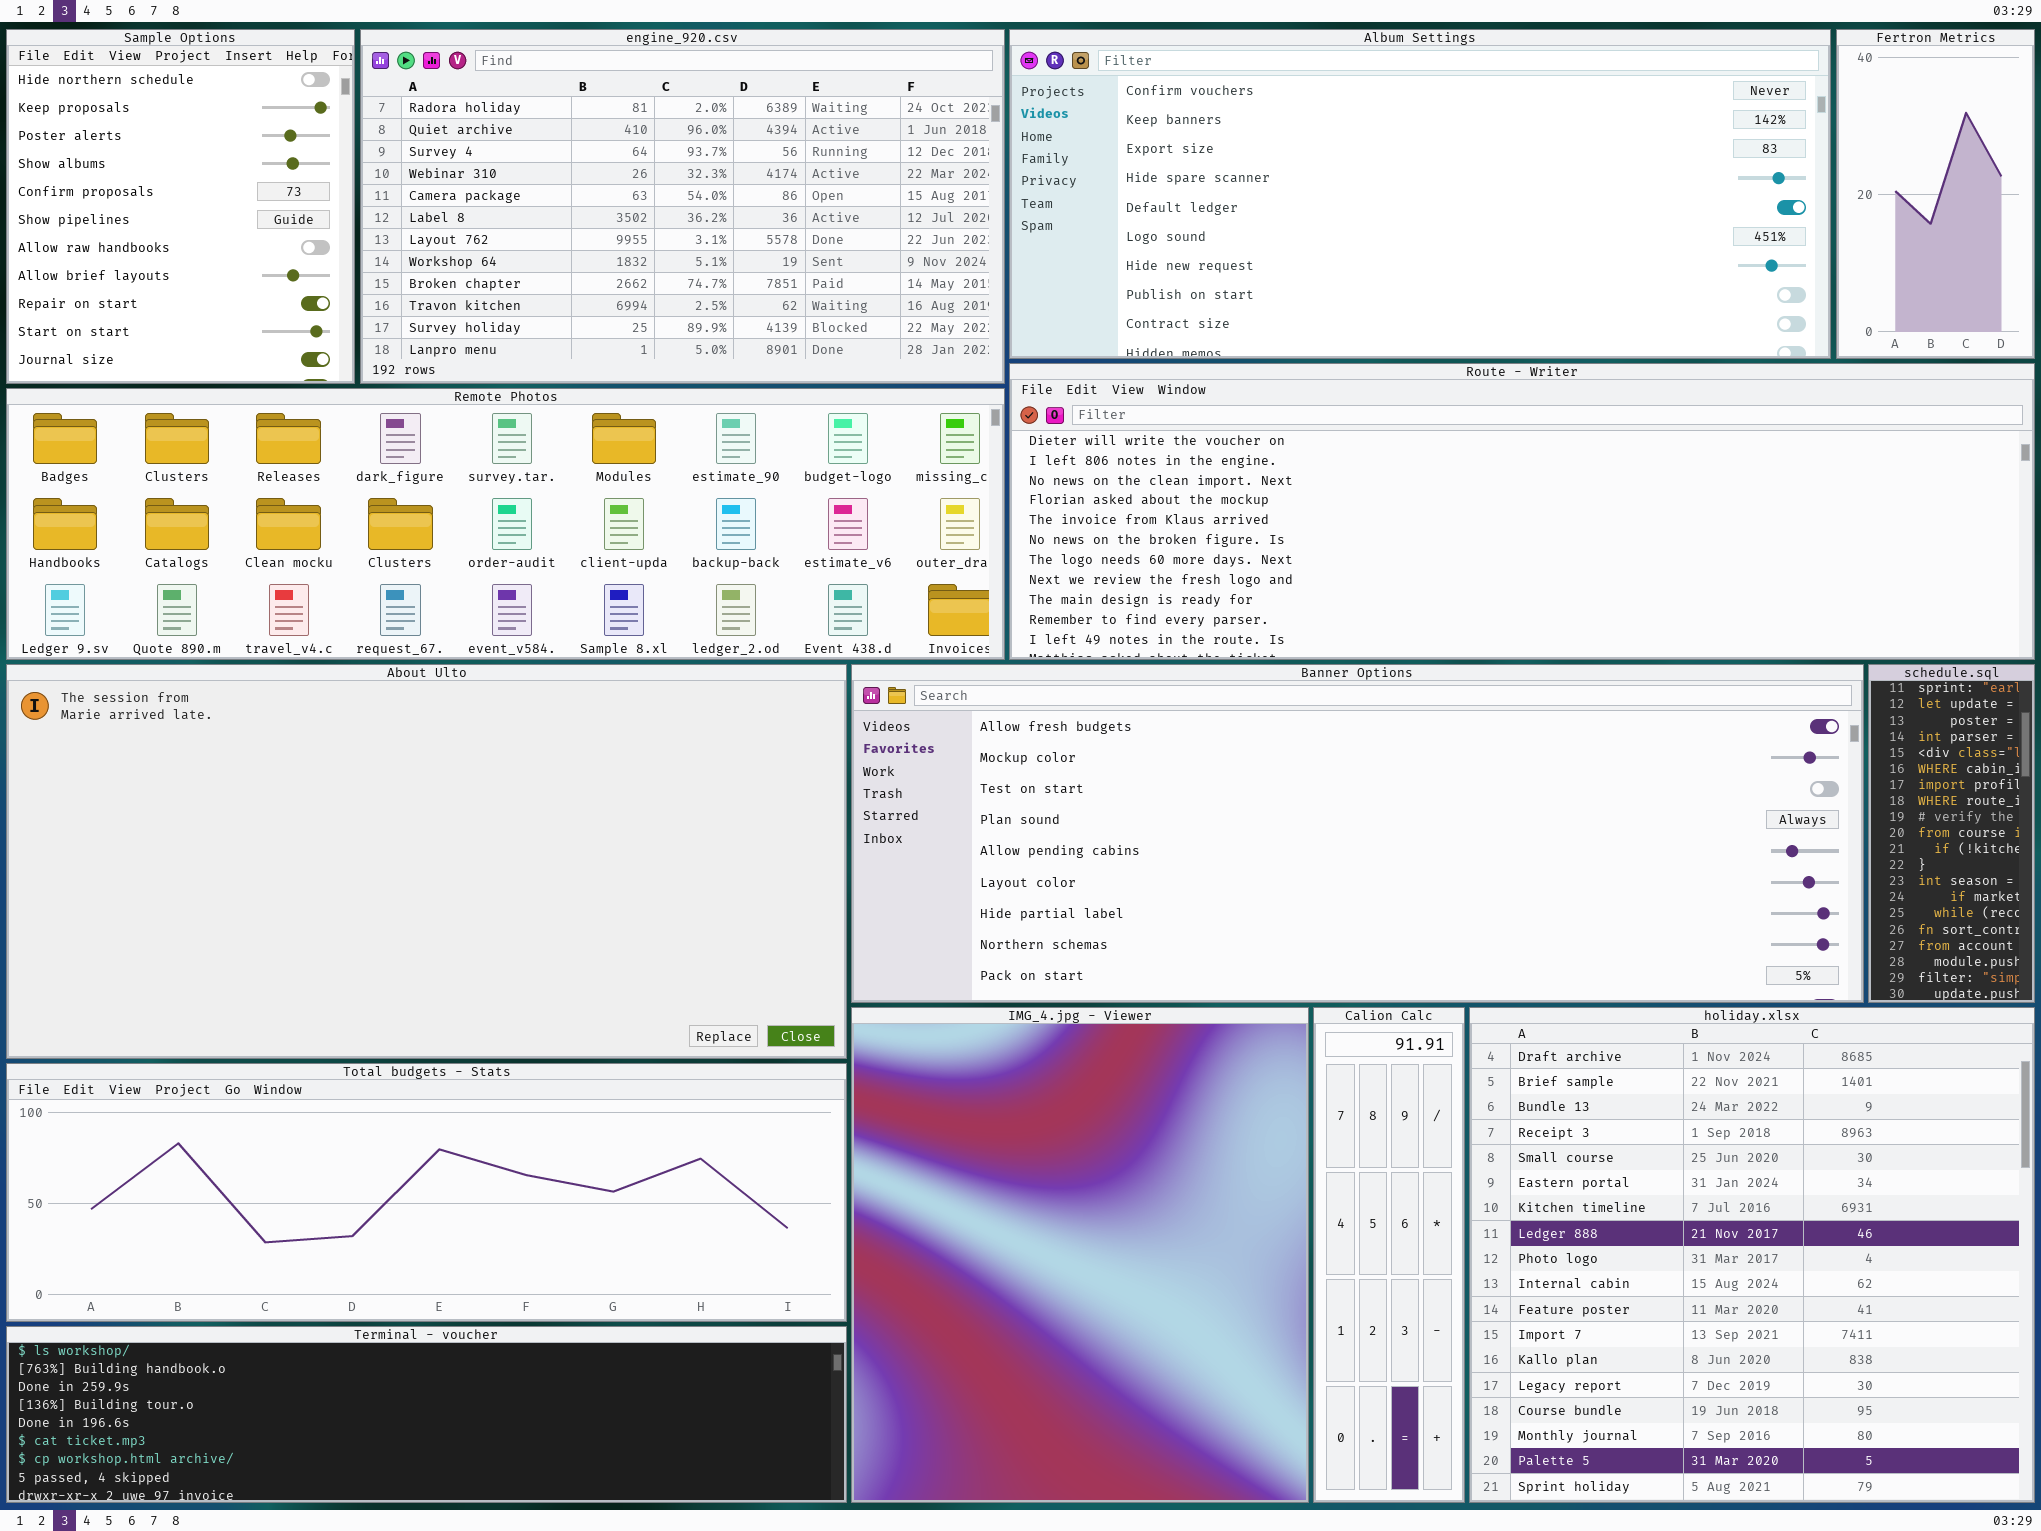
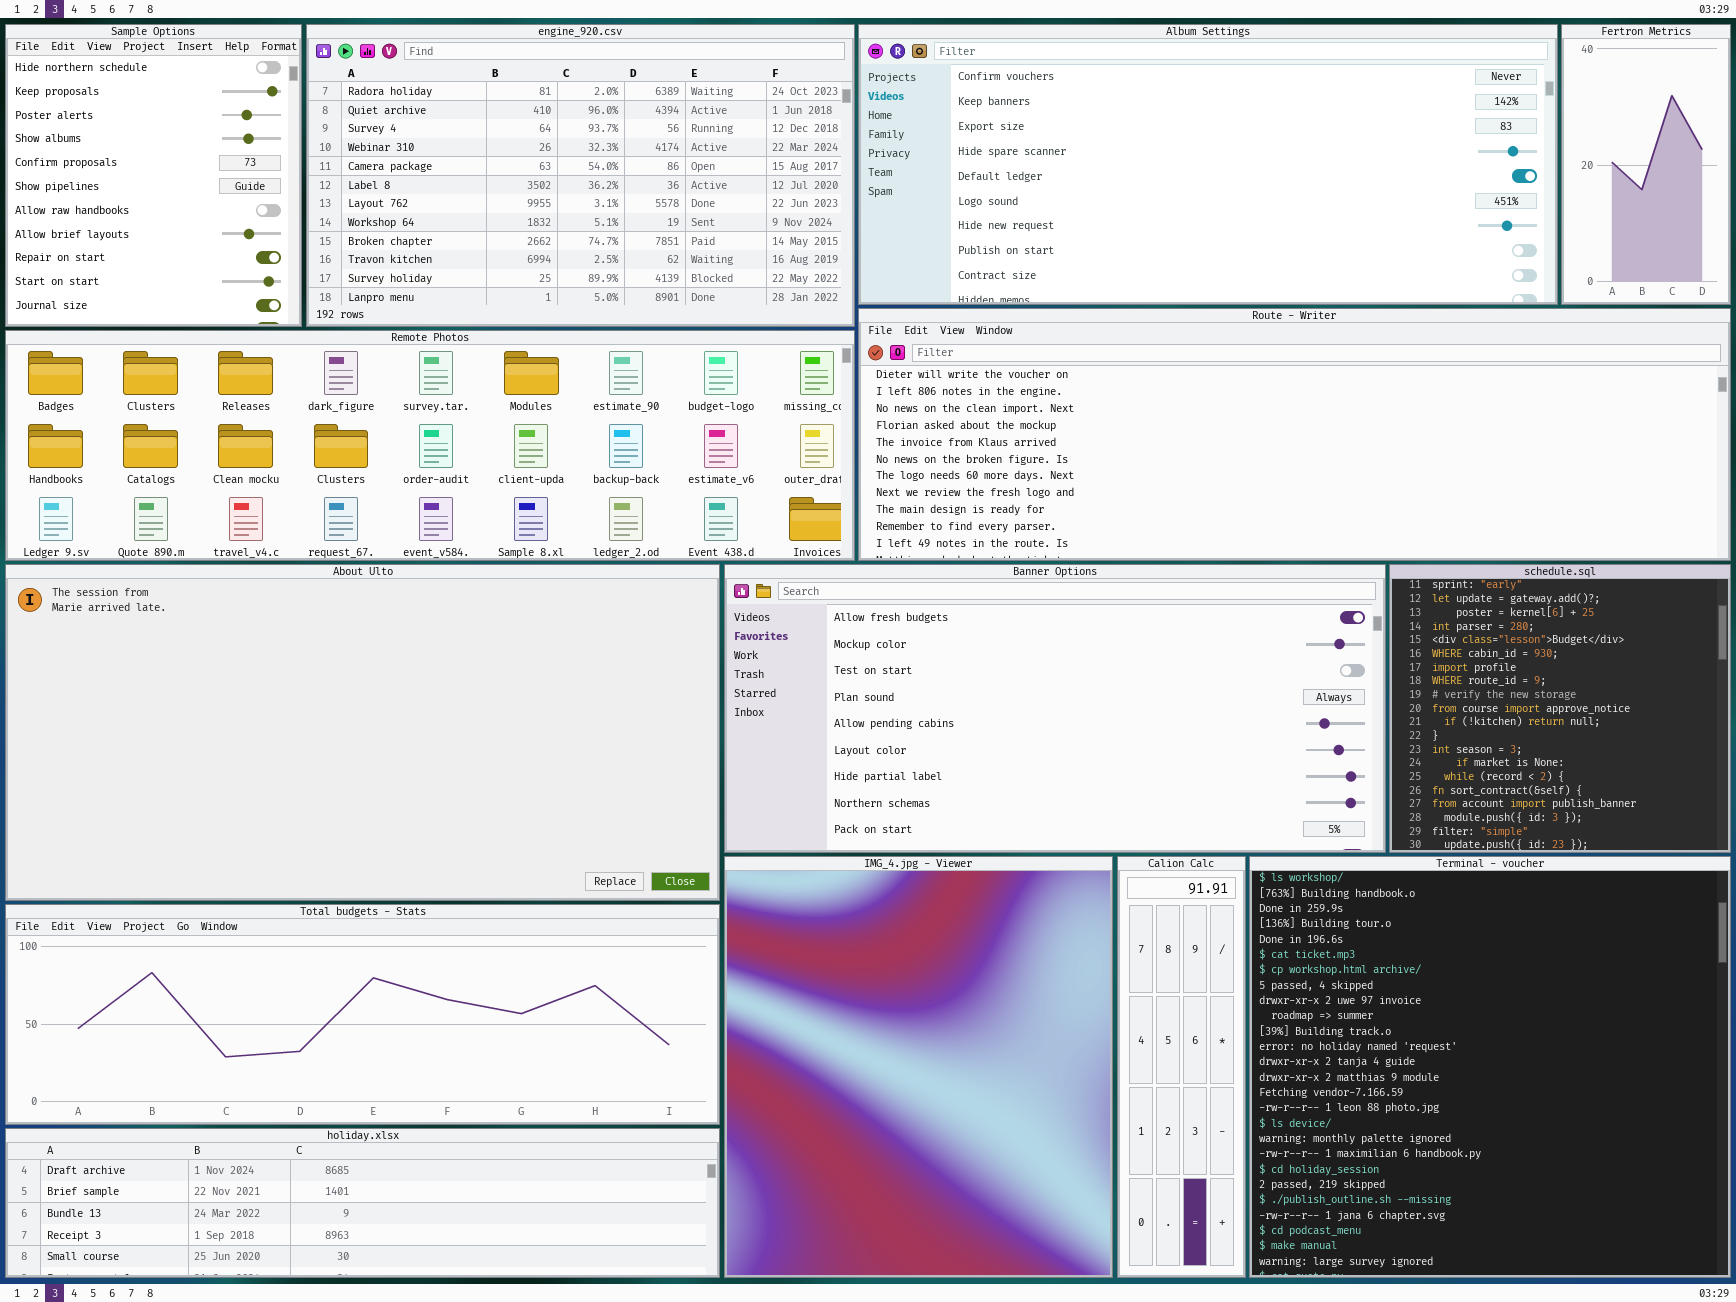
Banner Options: [851,664,1864,1003] -> [724,564,1386,853], resized
schedule.sql: [1868,664,2035,1003] -> [1389,564,1731,853], resized
holiday.xlsx: [1469,1007,2035,1503] -> [5,1128,720,1278], moved, resized
Terminal - voucher: [6,1326,847,1503] -> [1249,856,1731,1278], moved, resized

